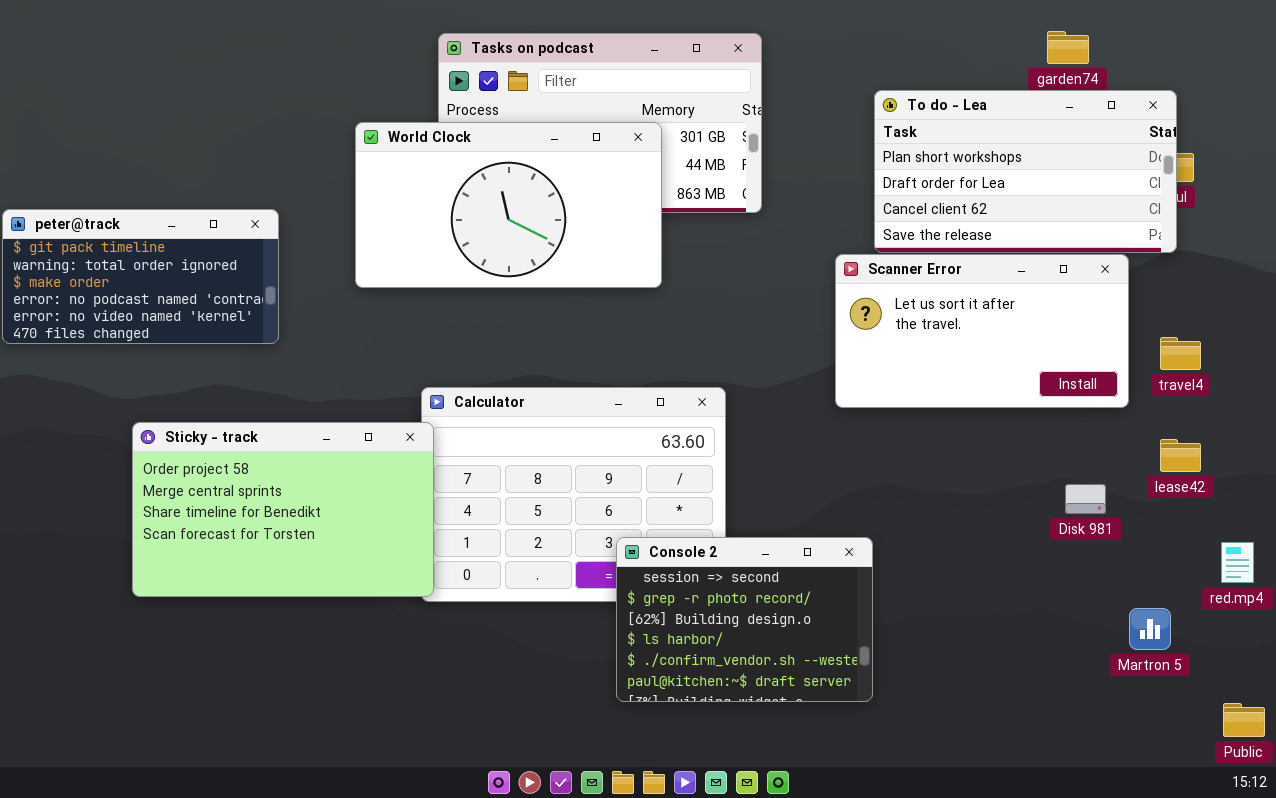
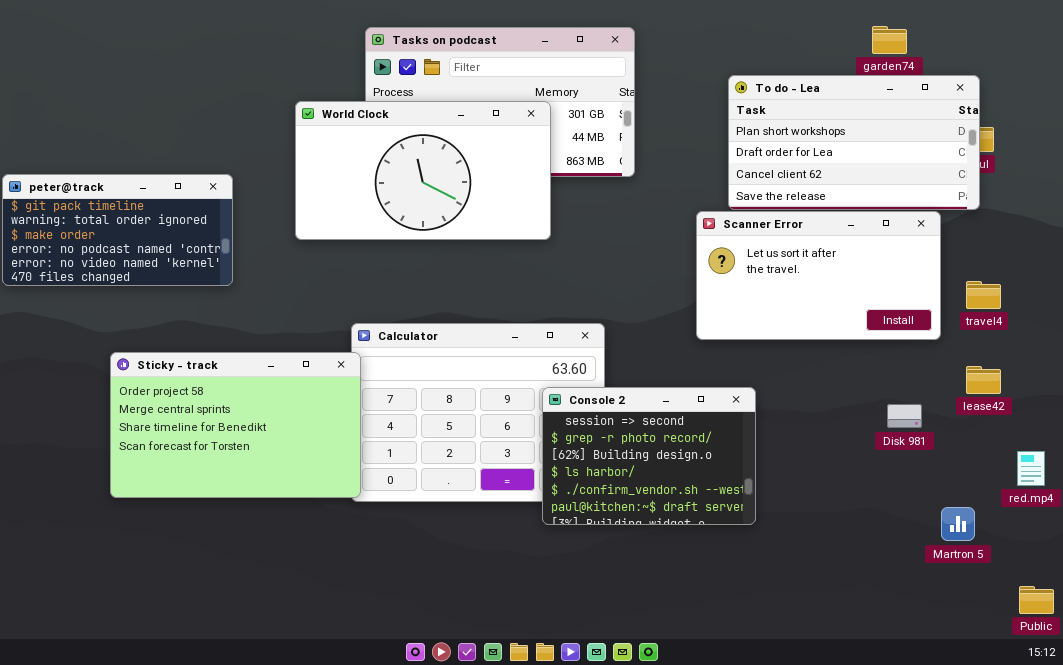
Console 2: [616,537,873,702] -> [542,387,756,525], moved

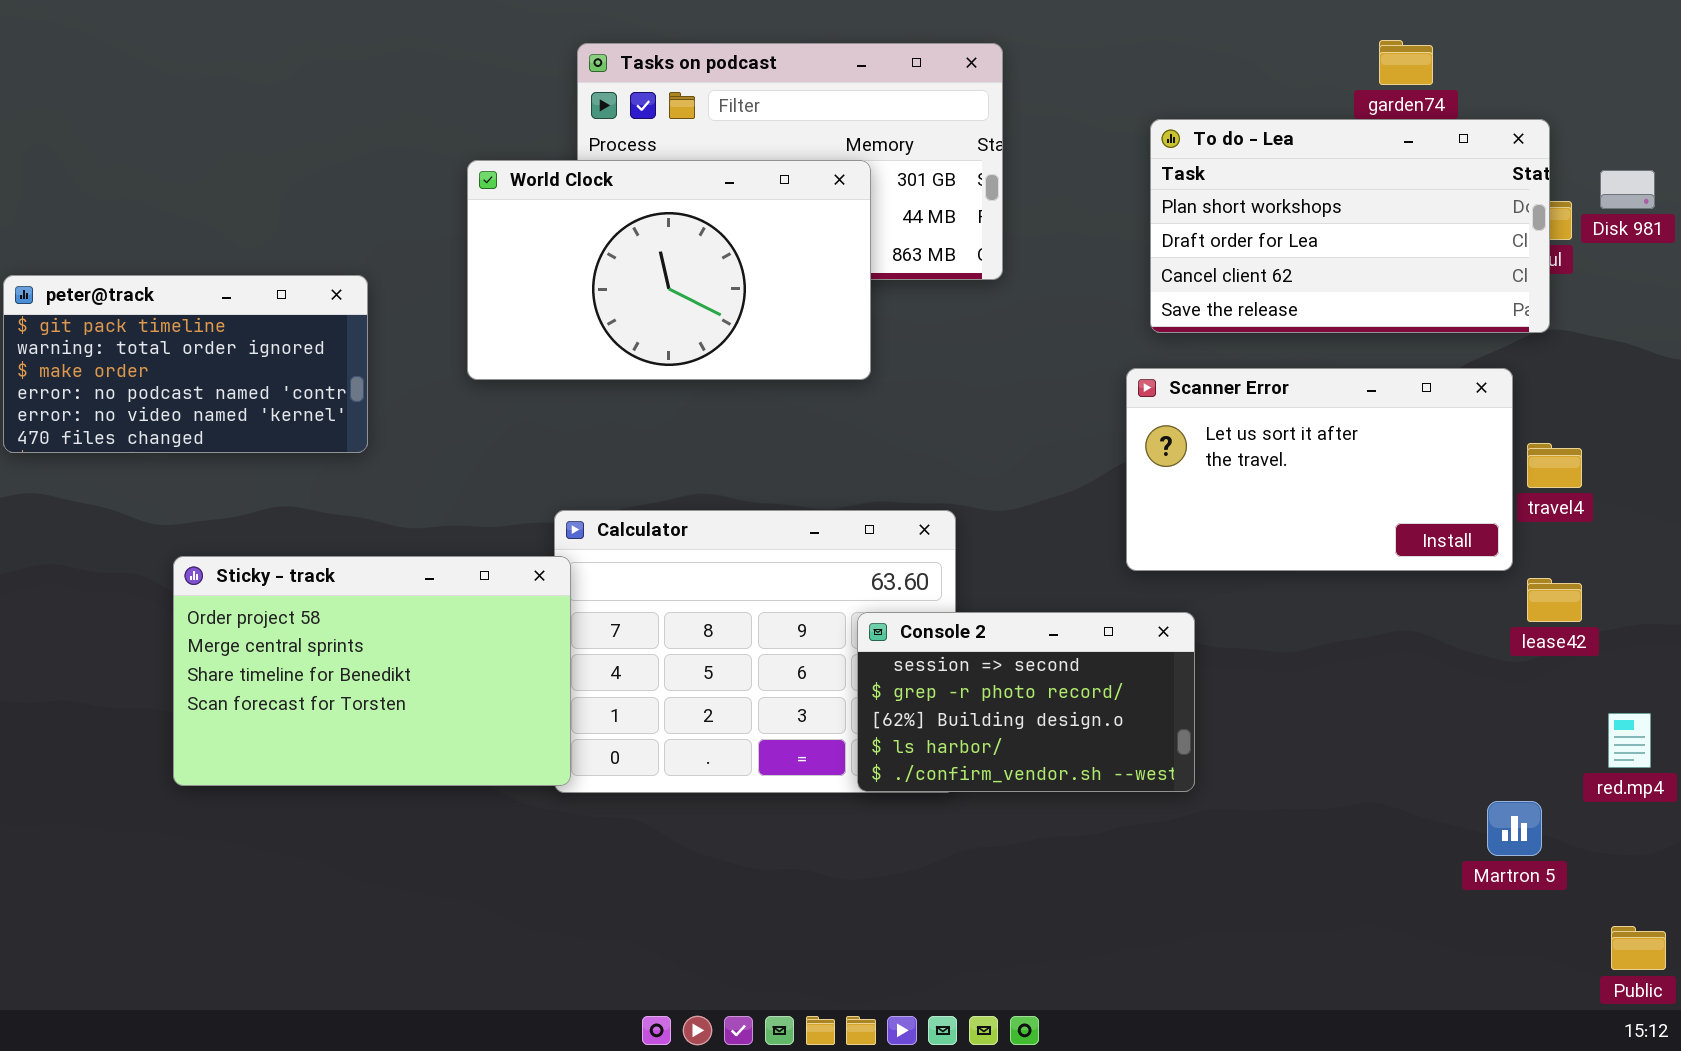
Scanner Error: [696,211,941,340] -> [1126,368,1513,571], moved
Console 2: [542,387,756,525] -> [857,612,1195,792], resized
Disk 981: [887,404,922,428] -> [1600,170,1655,209], moved

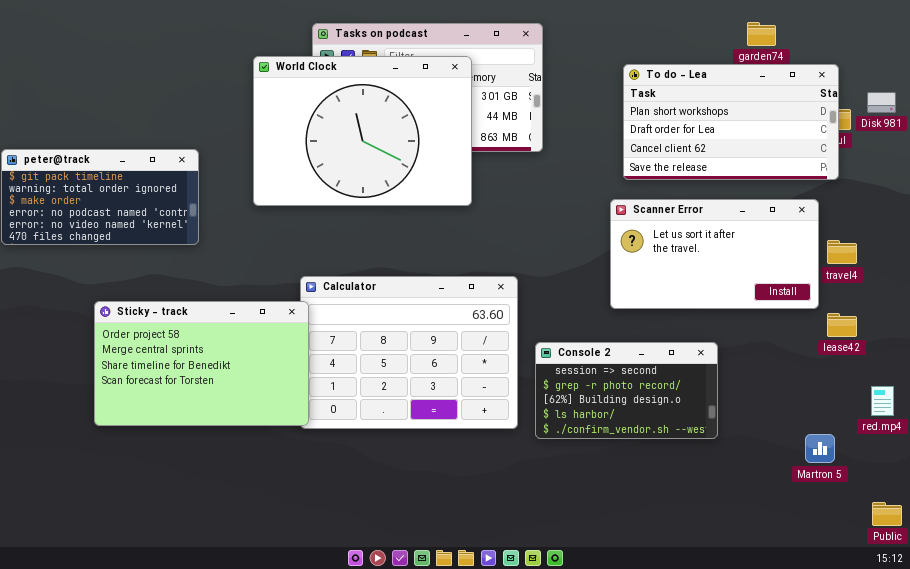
World Clock: [467,160,871,380] -> [253,56,472,206], resized
Console 2: [857,612,1195,792] -> [535,342,718,439], moved

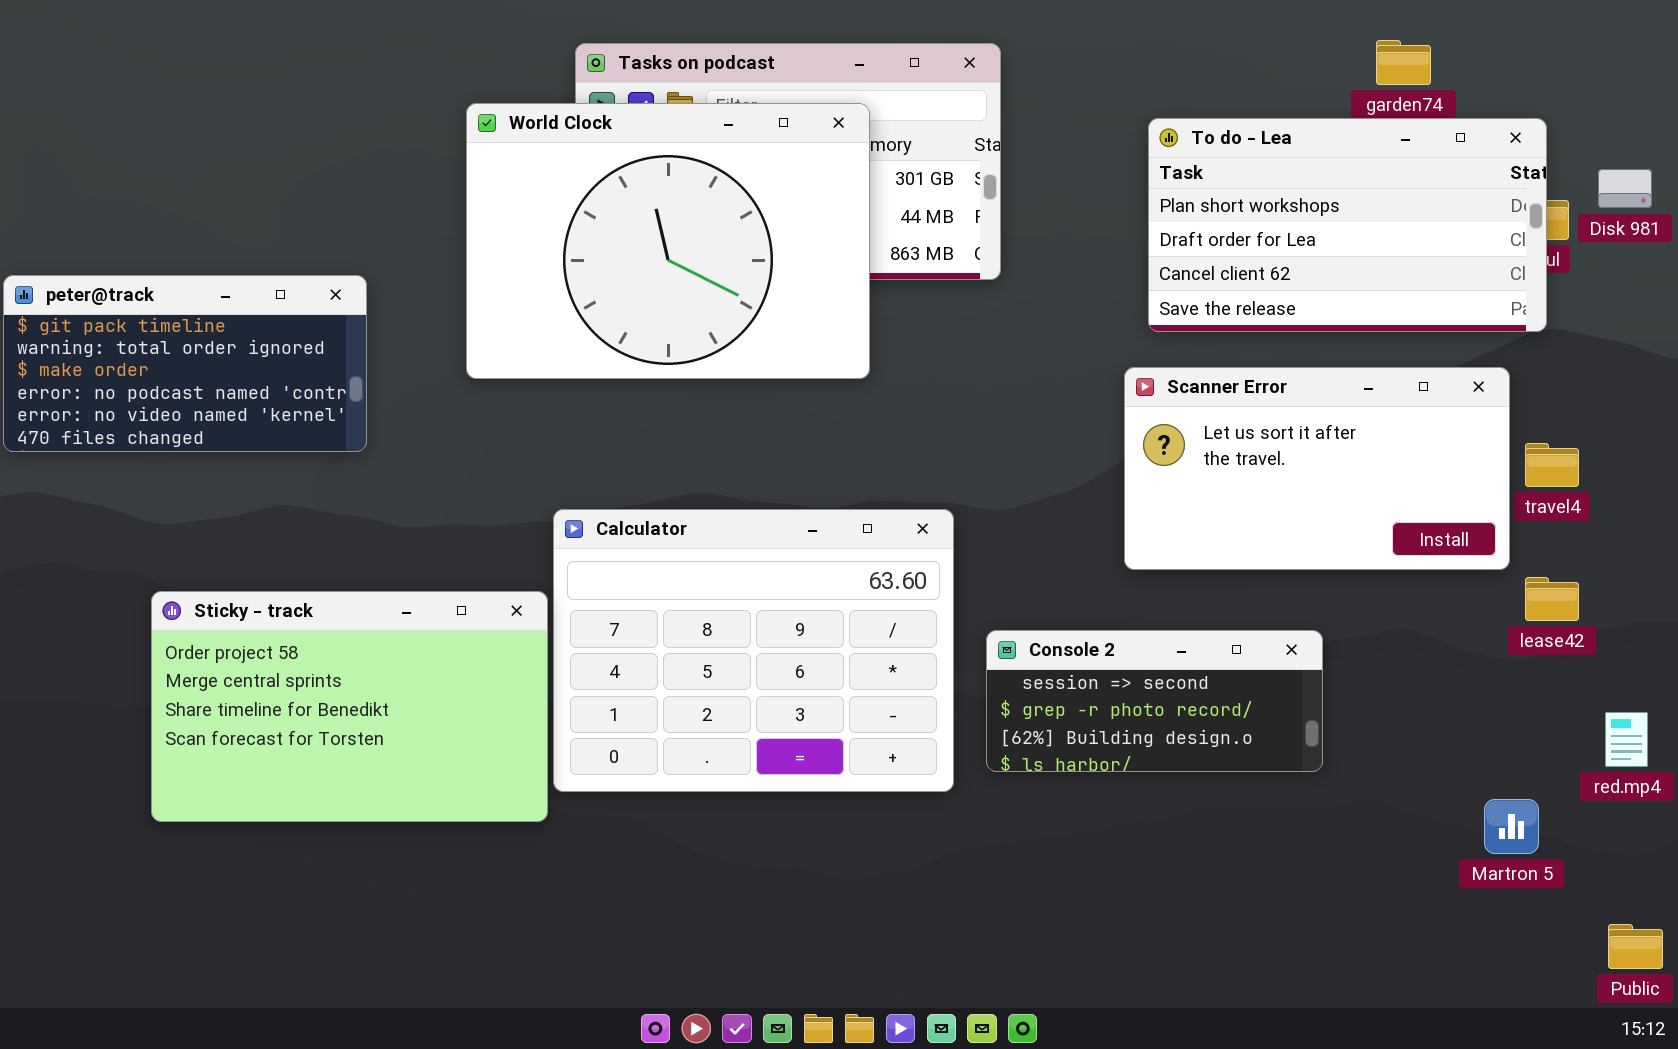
Sticky - track: [94,301,309,426] -> [151,591,548,822], moved
Console 2: [535,342,718,439] -> [986,630,1323,772], resized

